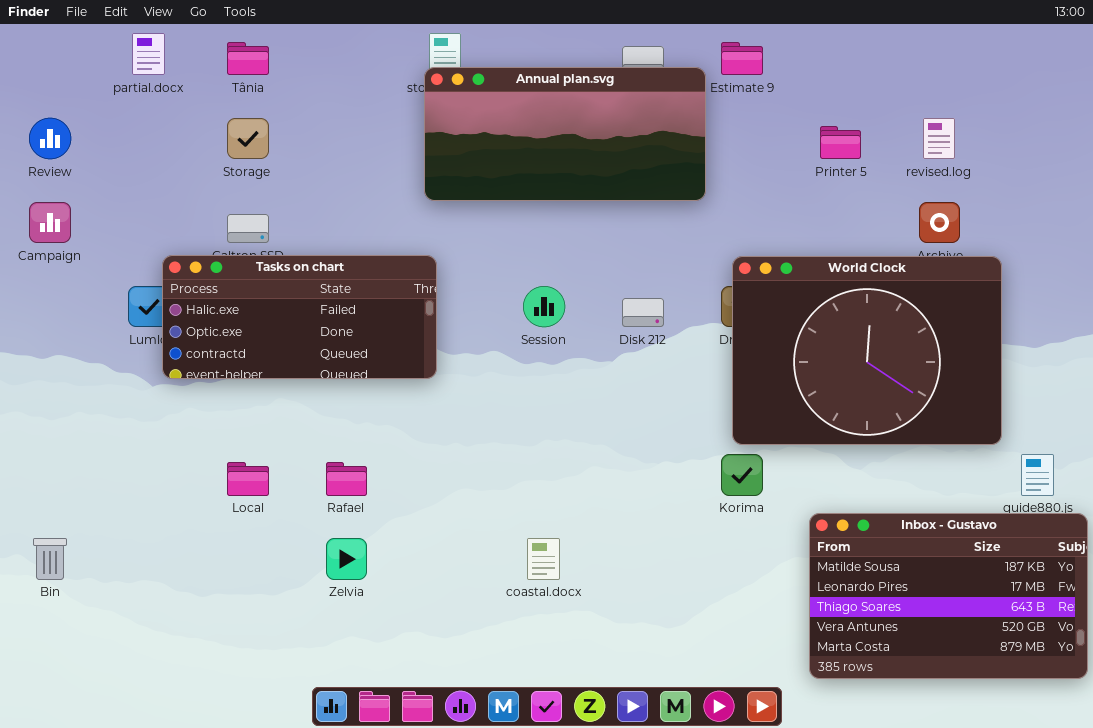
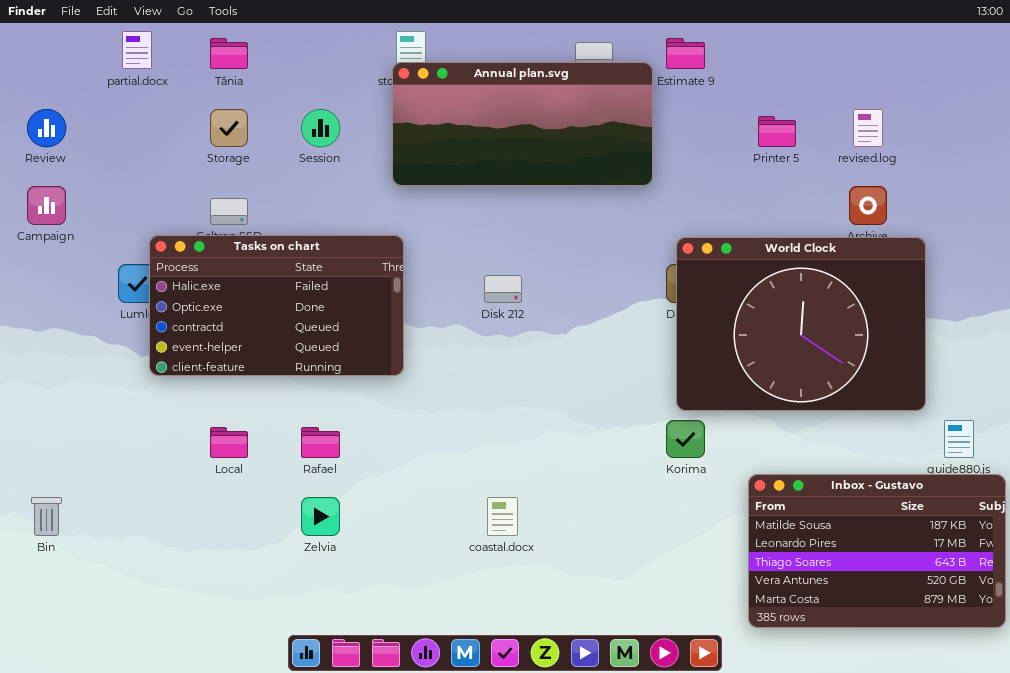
Tasks on chart: [162,255,437,379] -> [149,235,404,376], resized
Session: [523,286,565,327] -> [301,109,340,147], moved
Disk 212: [622,298,664,327] -> [484,275,522,303], moved

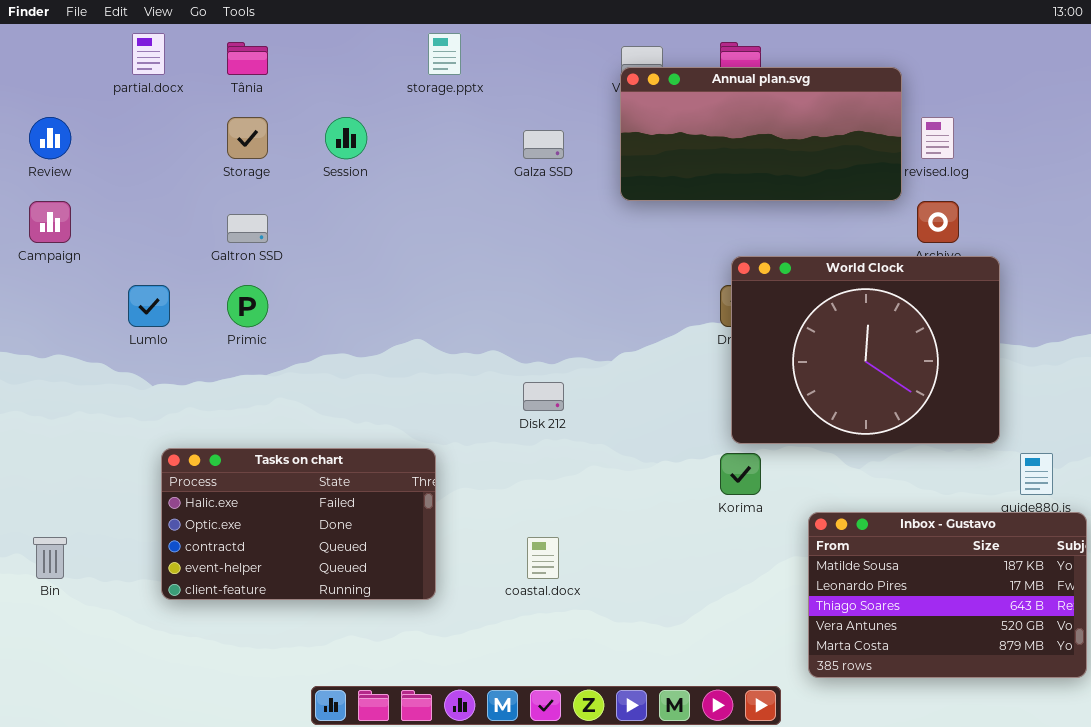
Annual plan.svg: [392,62,653,186] -> [620,67,902,201], moved
Tasks on chart: [149,235,404,376] -> [161,448,436,600], moved
Disk 212: [484,275,522,303] -> [523,382,564,411], moved

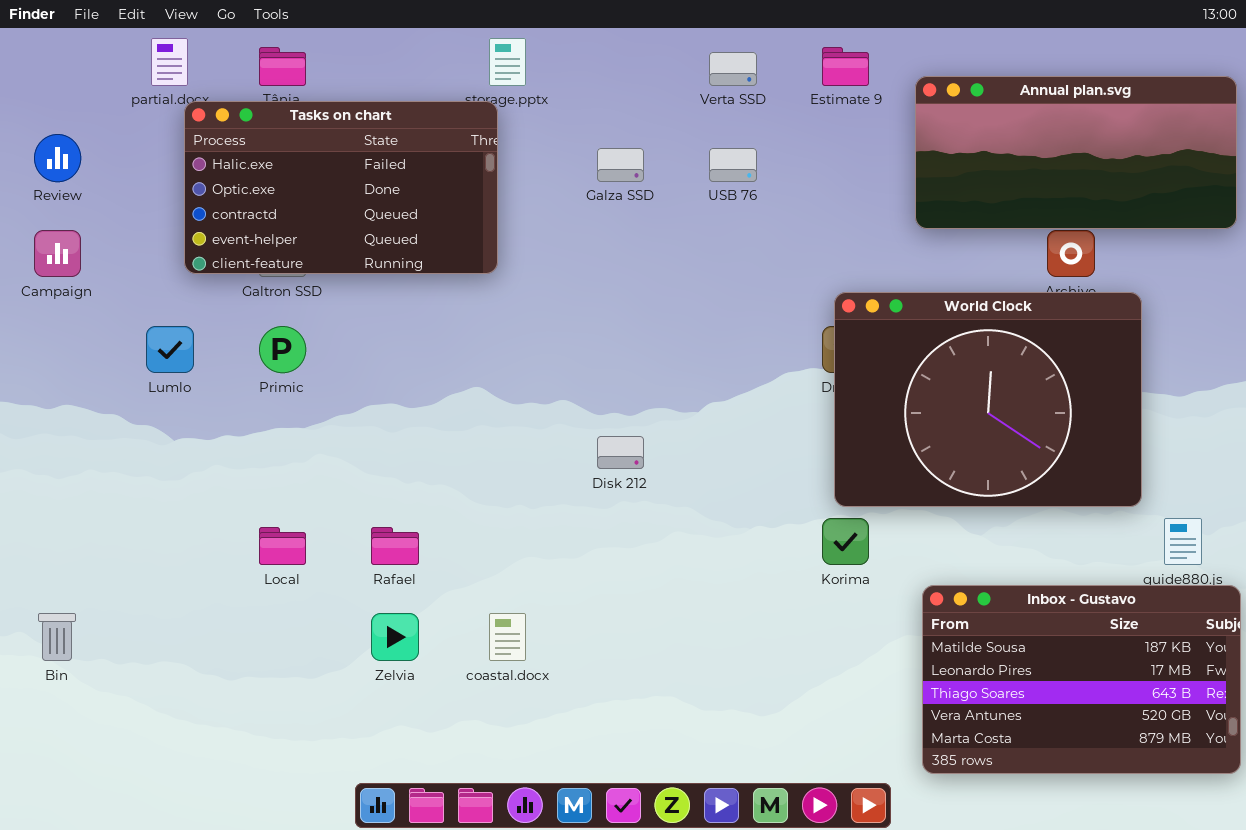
Annual plan.svg: [620,67,902,201] -> [915,76,1237,229], moved
Tasks on chart: [161,448,436,600] -> [184,101,498,274], moved
coastal.docx: [527,537,559,579] -> [489,613,526,661], moved

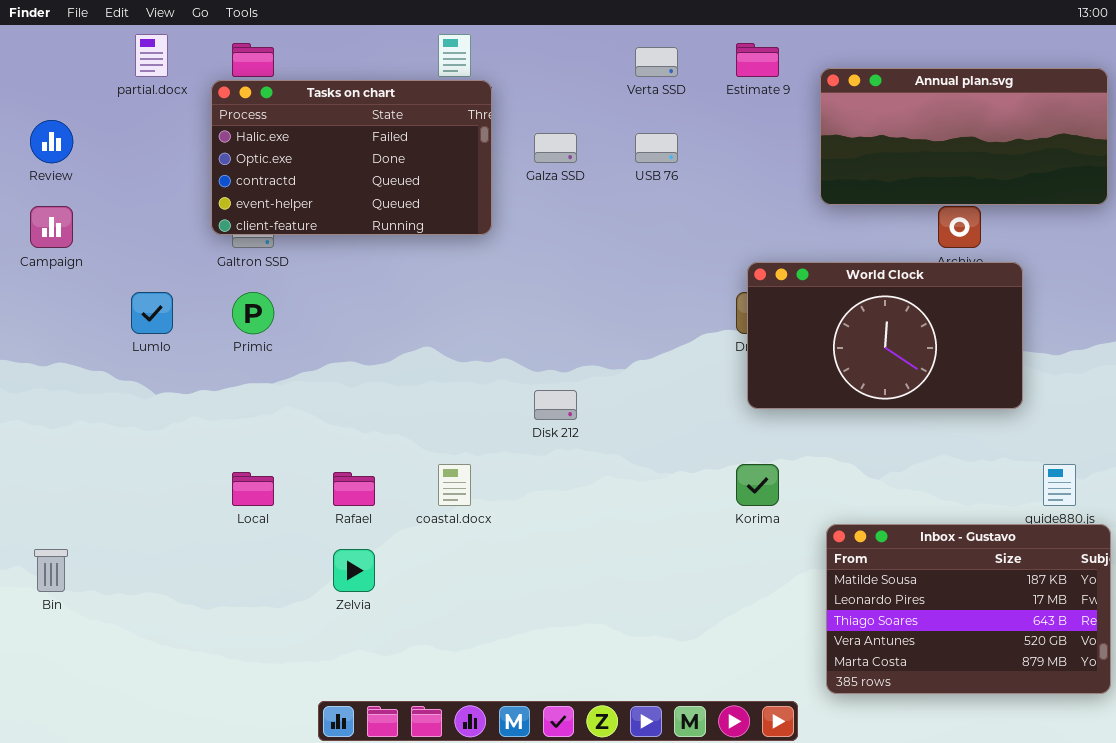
Tasks on chart: [184,101,498,274] -> [211,80,492,235], moved
World Clock: [834,292,1142,507] -> [747,262,1023,409], resized
coastal.docx: [489,613,526,661] -> [438,464,471,506], moved

